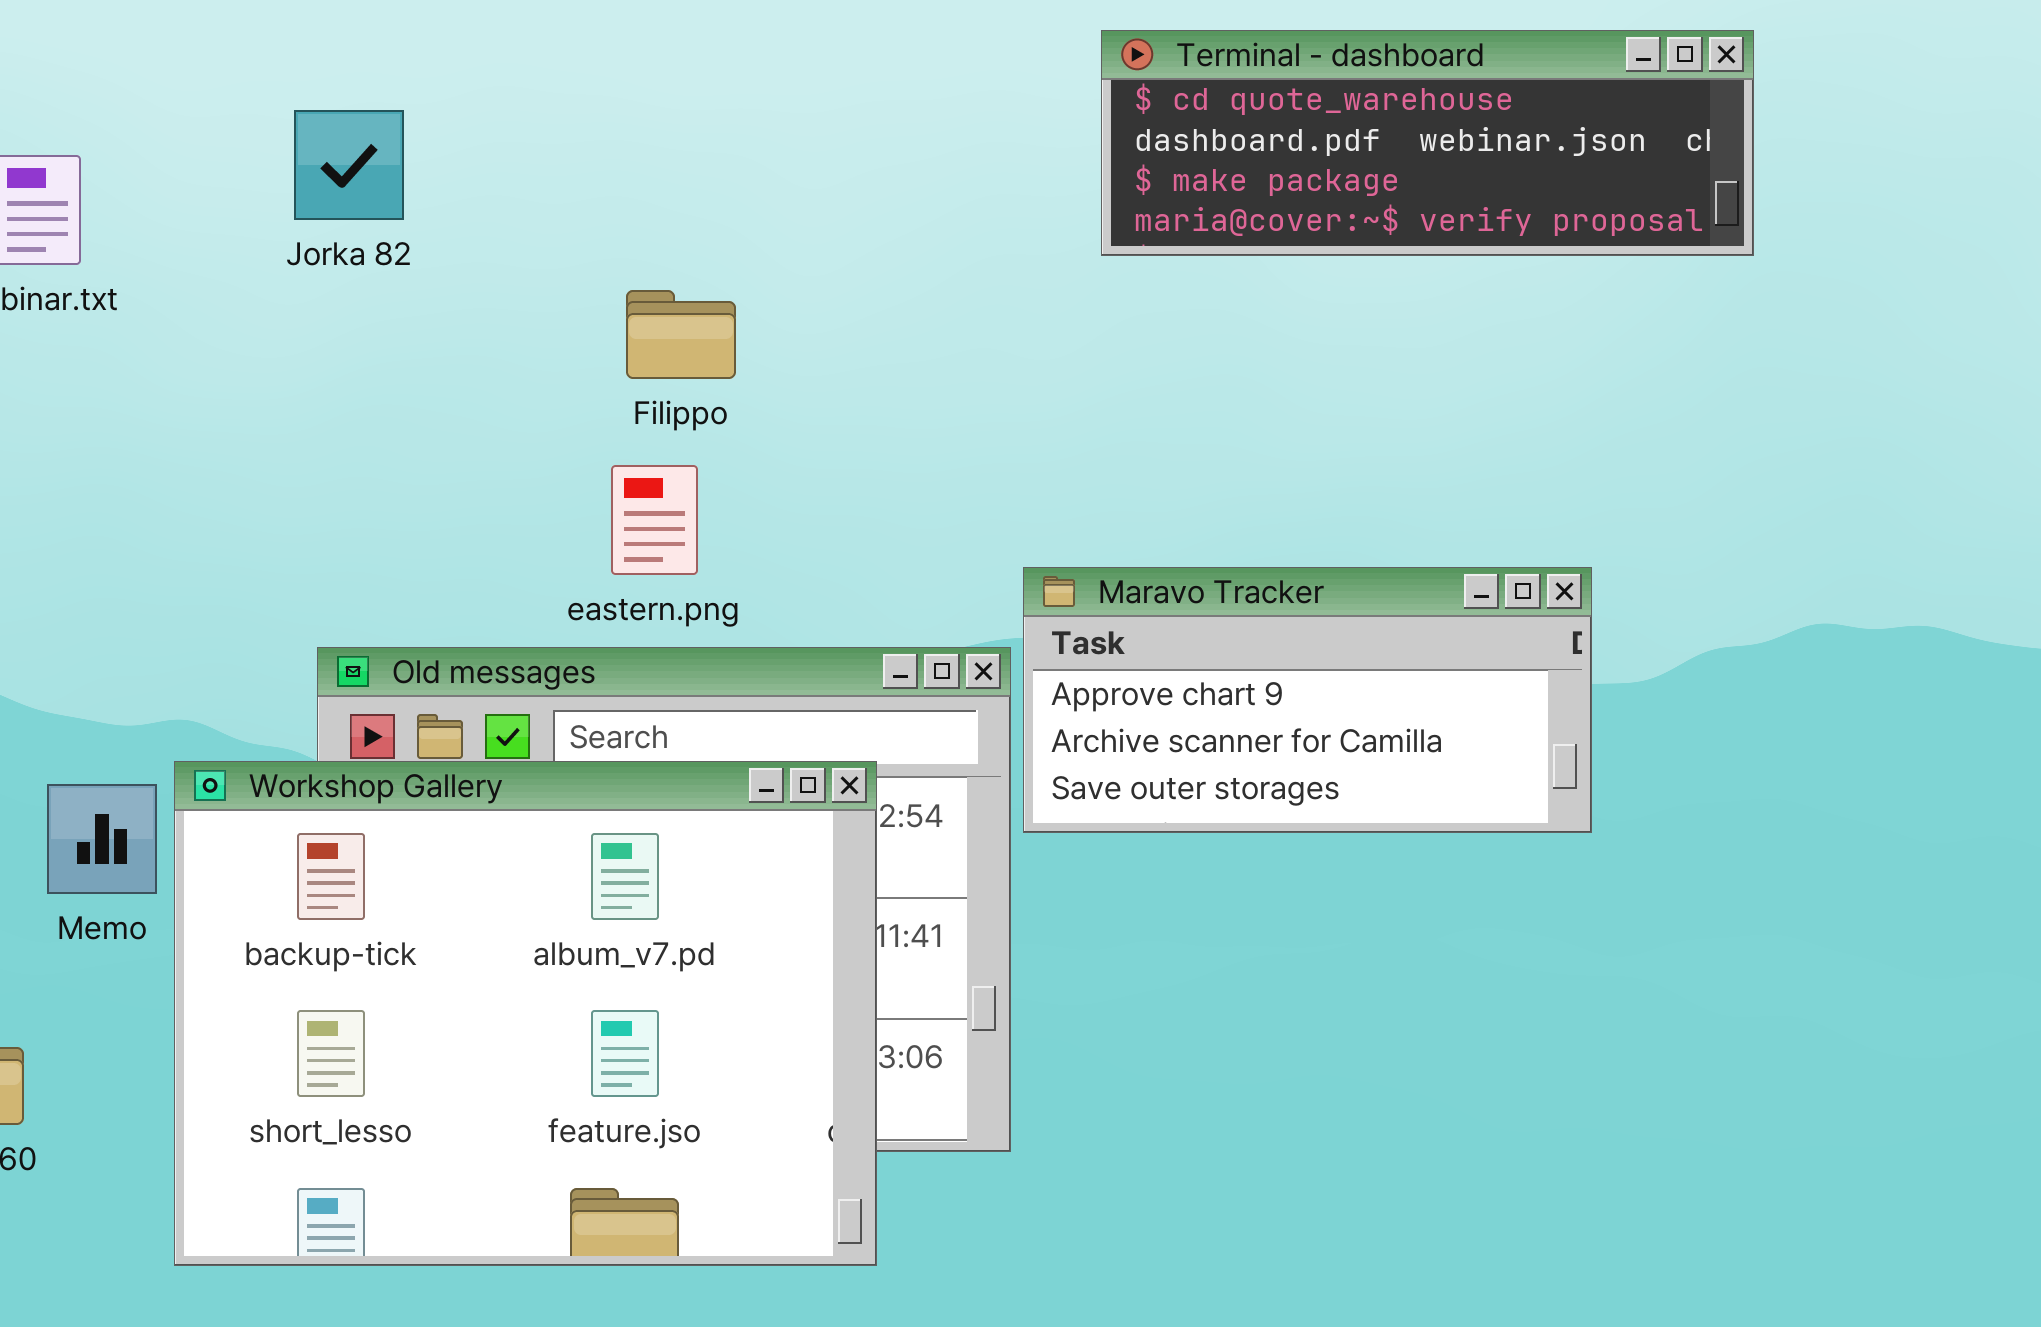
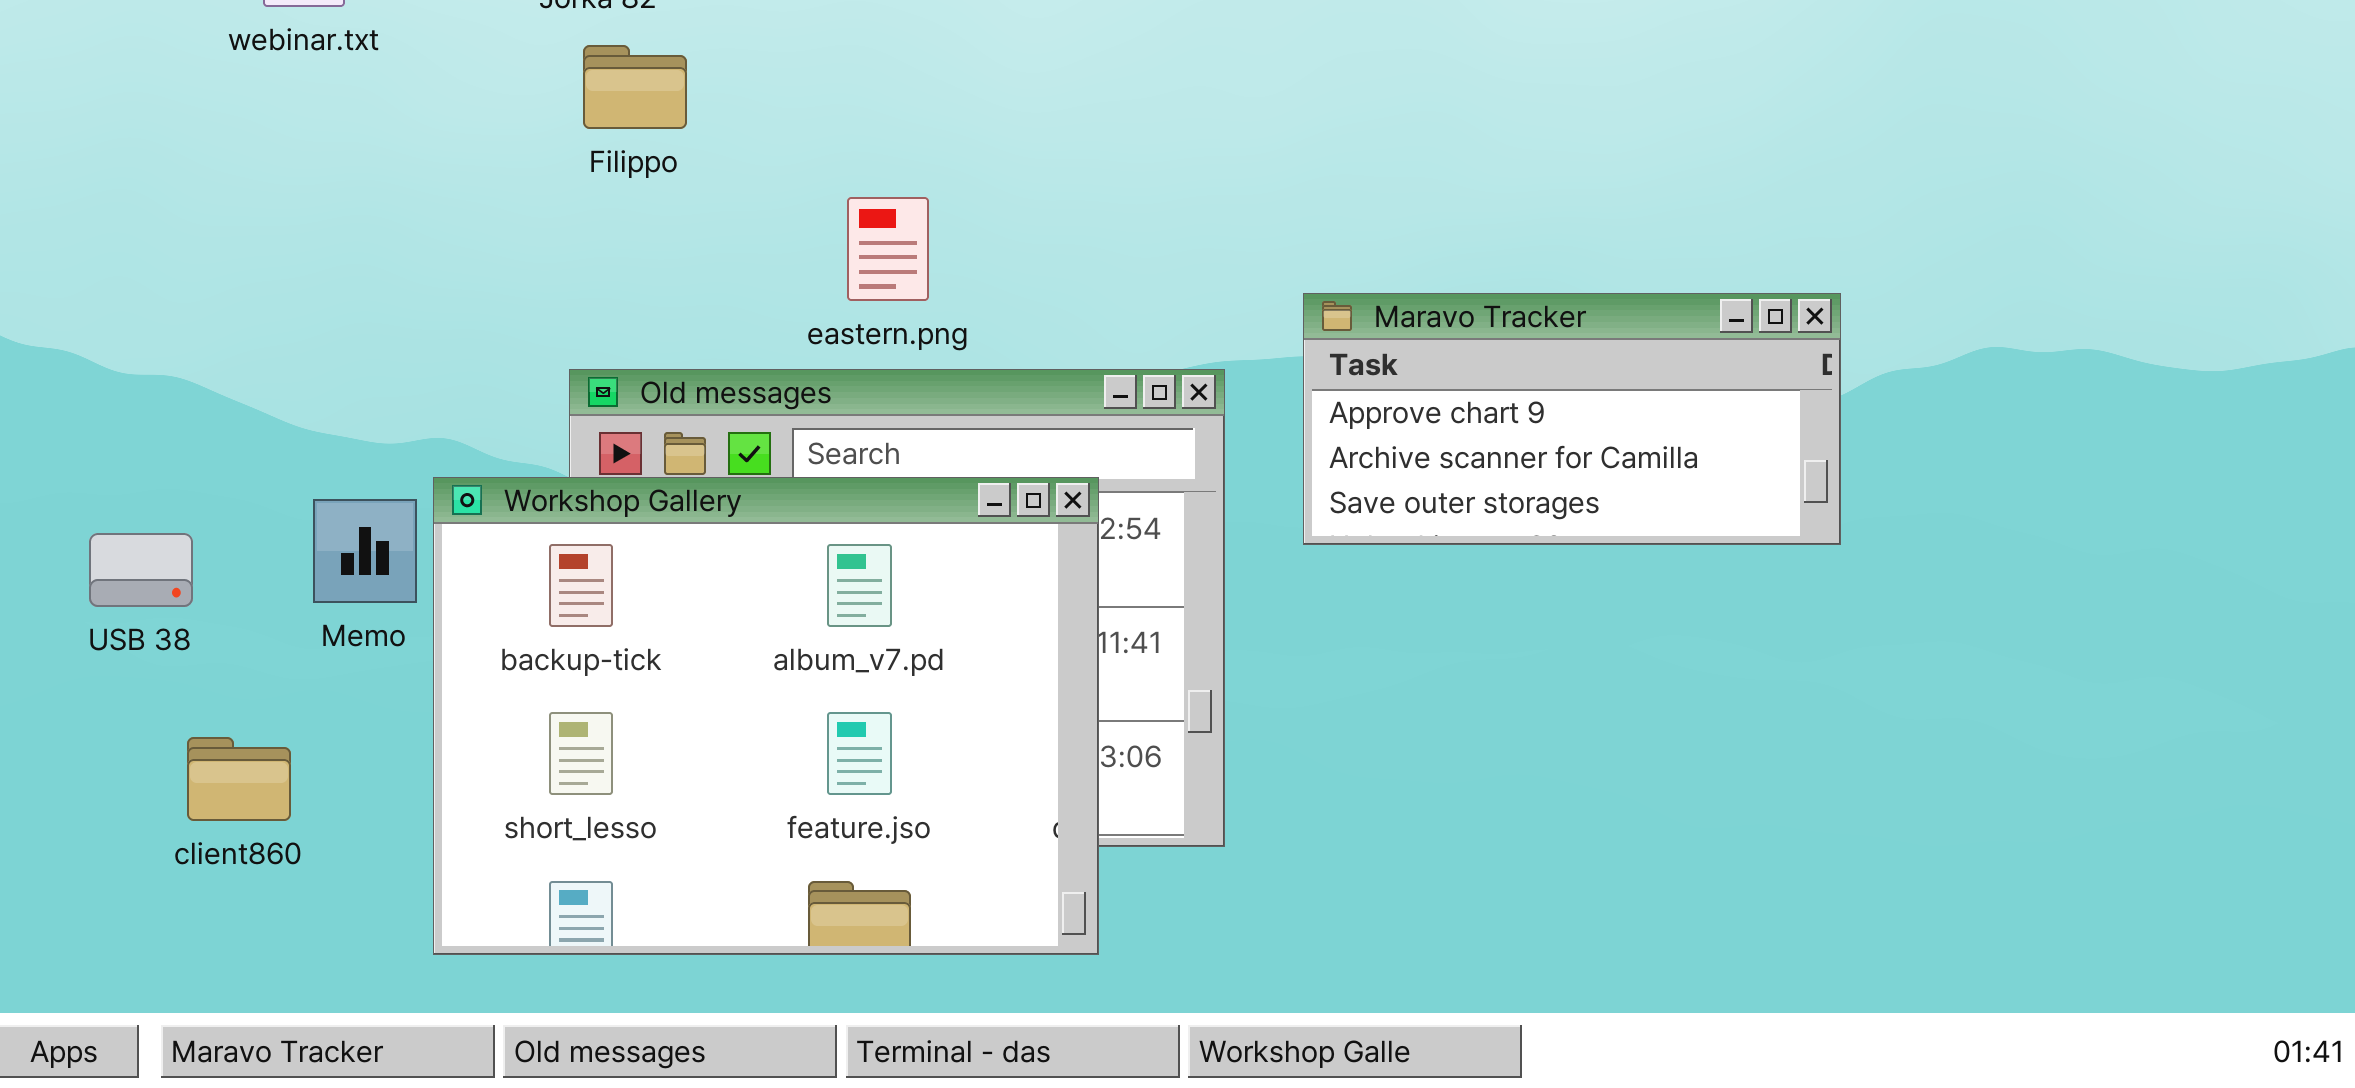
Filippo: [626,290,736,379] -> [583,45,687,129], moved
Maravo Tracker: [1023,567,1592,833] -> [1303,293,1841,545], moved

